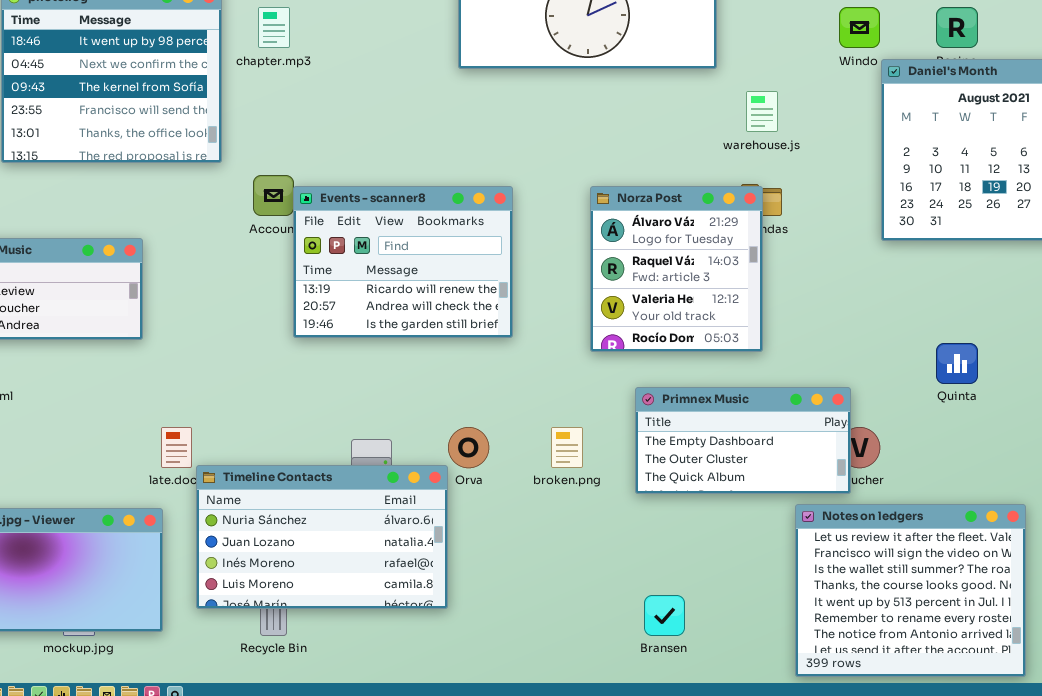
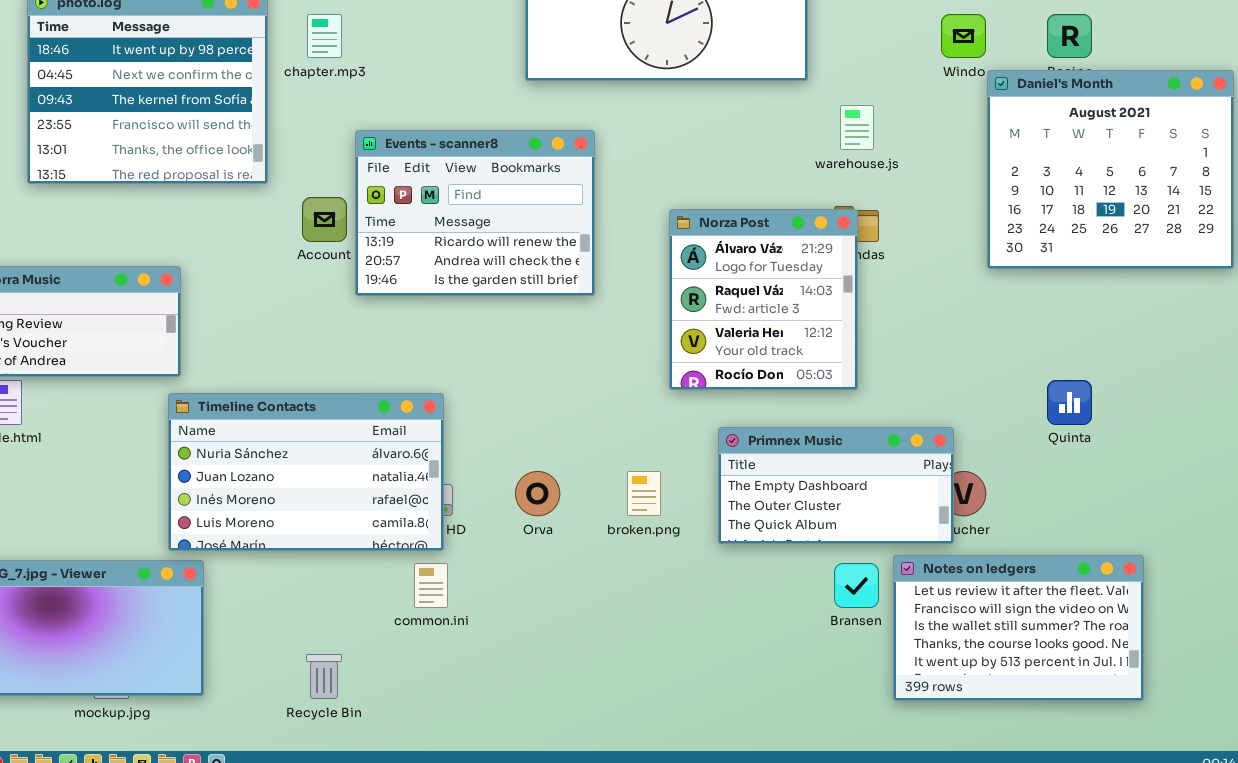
Events - scanner8: [293,186,513,338] -> [355,130,595,296], moved
Timeline Contacts: [196,465,448,609] -> [168,393,444,551], moved
Notes on ledgers: [795,504,1026,677] -> [893,555,1144,701], resized
Bransen: [644,595,685,636] -> [834,563,879,608], moved

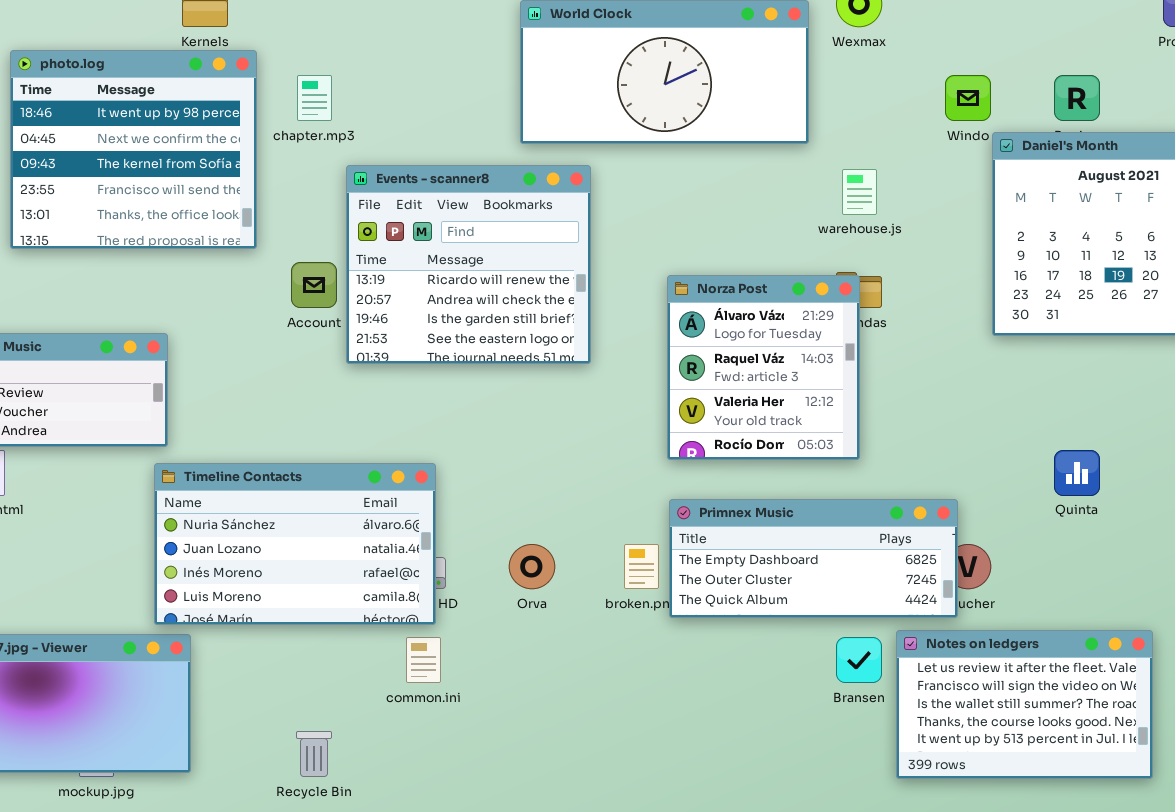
Events - scanner8: [355,130,595,296] -> [346,165,591,364], resized
Primnex Music: [718,427,954,544] -> [669,499,958,618], resized

